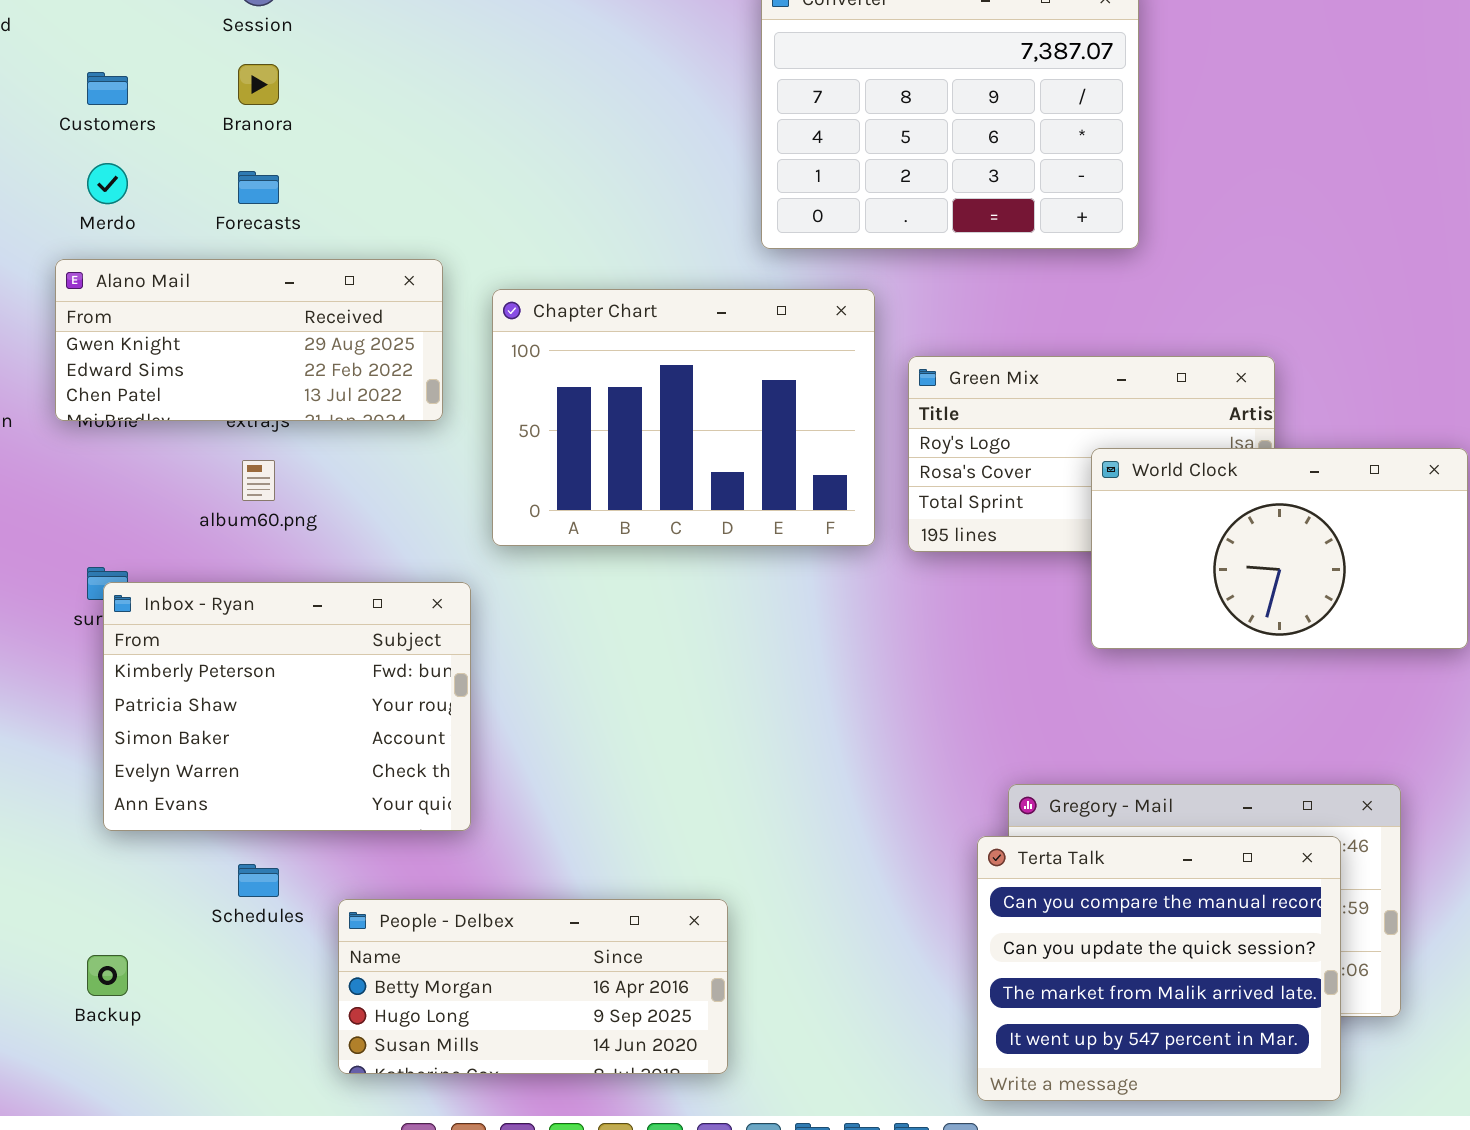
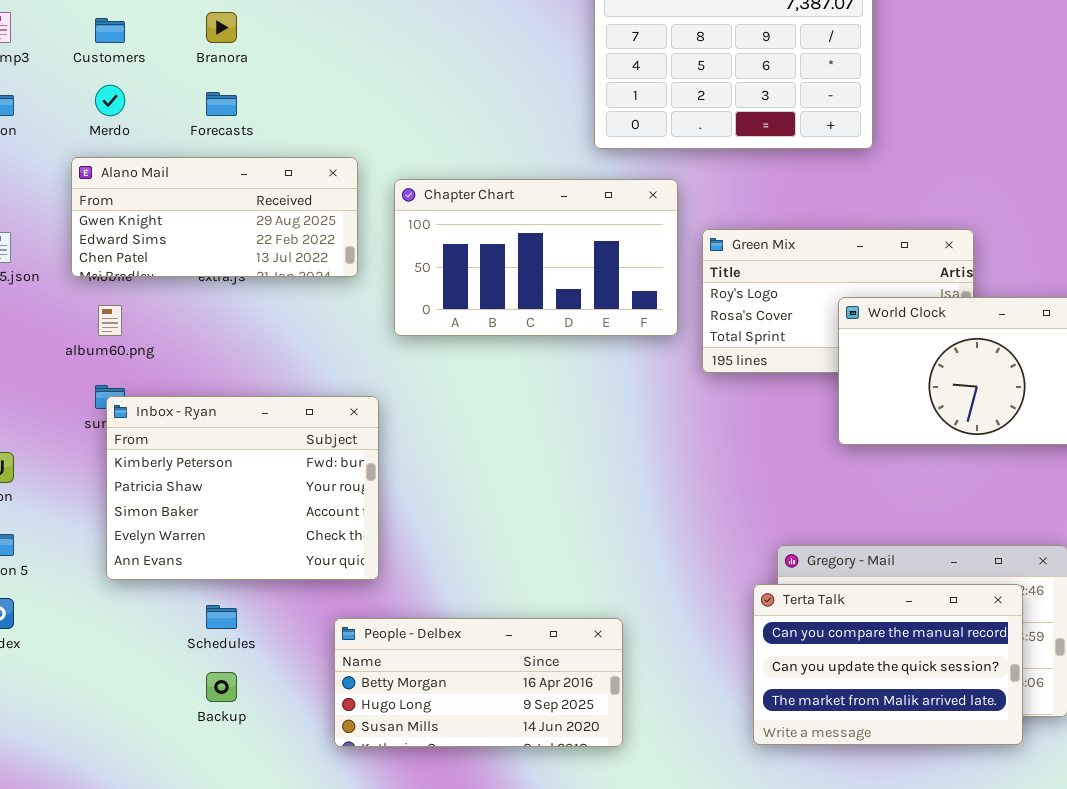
Chapter Chart: [492,289,875,546] -> [394,179,678,336], resized
album60.png: [242,460,275,501] -> [98,305,122,336], moved
Terta Talk: [977,836,1341,1101] -> [753,584,1023,745], resized
People - Delbex: [338,899,728,1074] -> [334,618,623,747], moved
Backup: [87,955,128,996] -> [206,672,237,702], moved

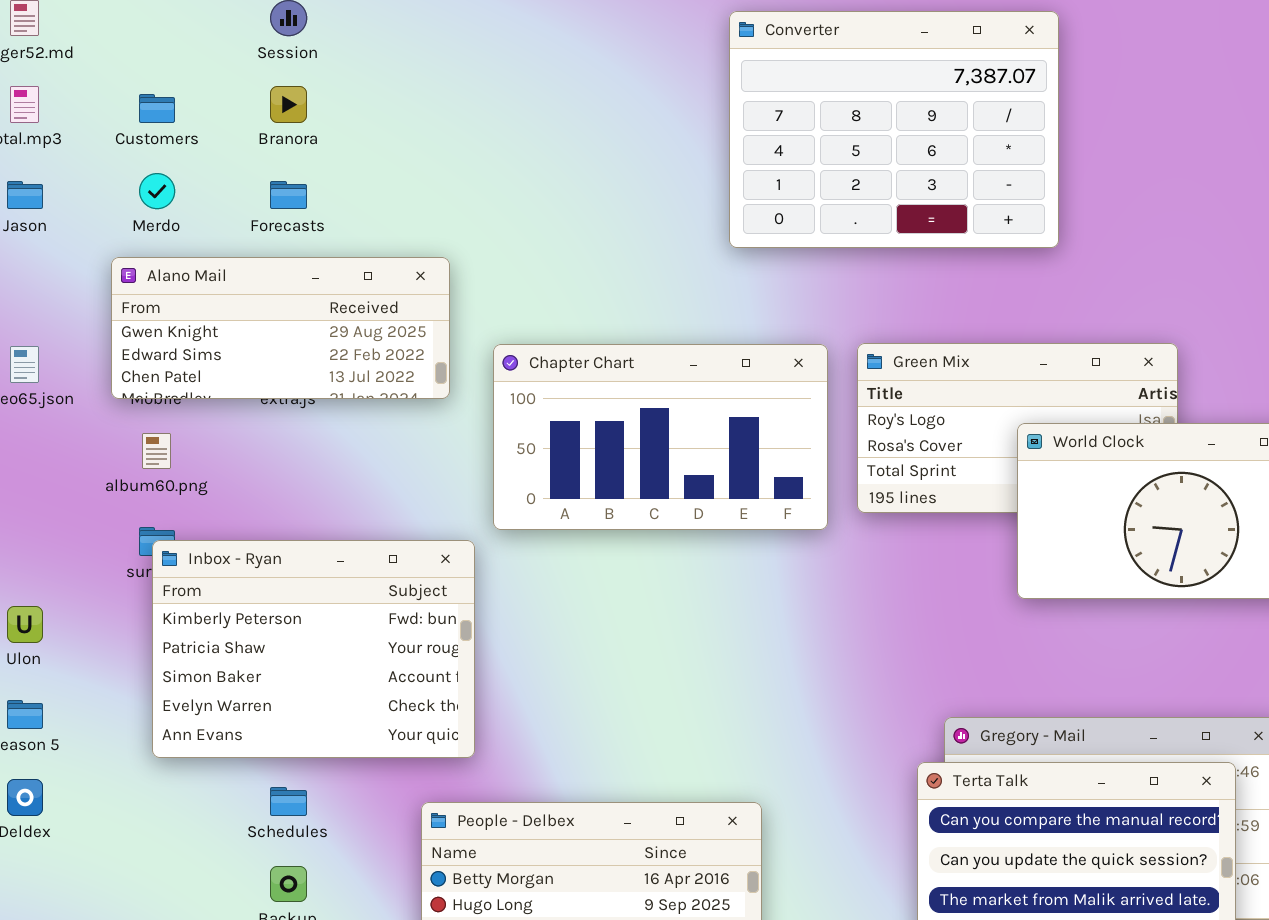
Chapter Chart: [394,179,678,336] -> [493,344,828,530], moved

